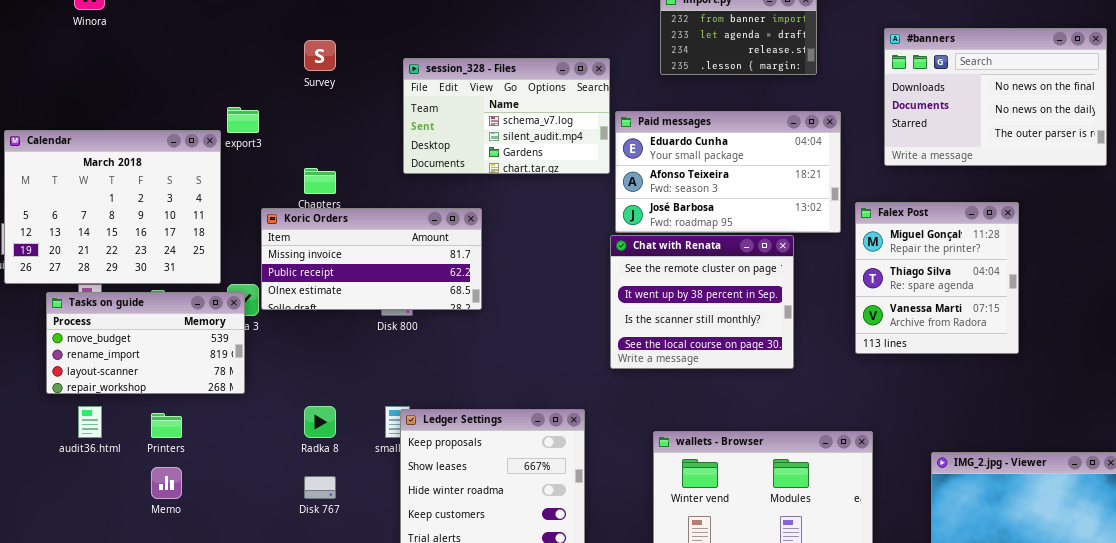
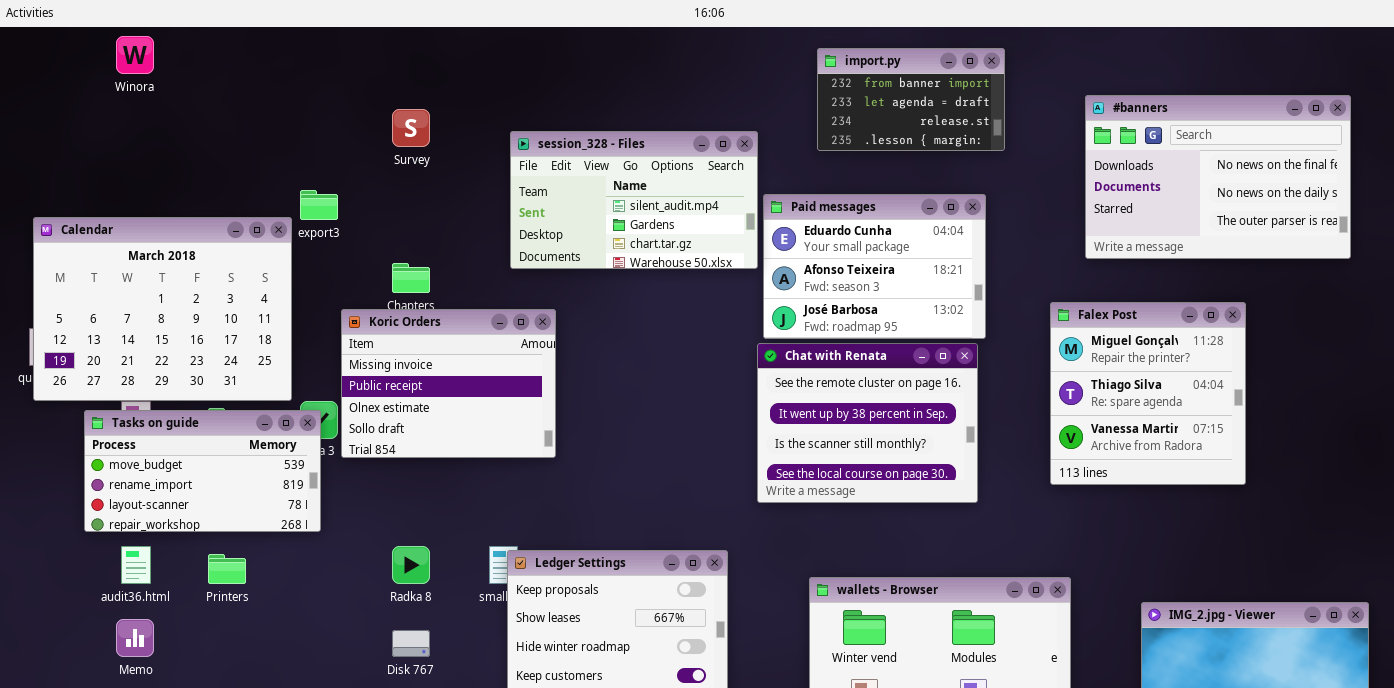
session_328 - Files: [403,58,610,174] -> [510,131,758,269], scrolled down 1 row
Paid messages: [615,111,841,233] -> [763,194,986,339], resized
Koric Orders: [261,208,482,310] -> [341,309,556,458], resized
Memo: [151,467,182,499] -> [116,619,154,657], moved

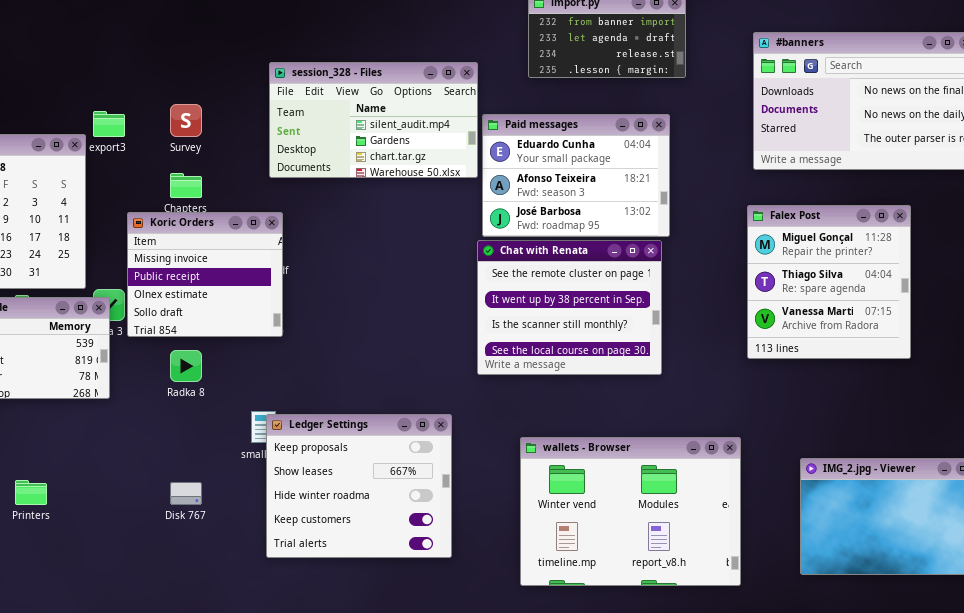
Survey: [392,109,430,147] -> [170,104,202,137], moved
Falex Post: [1050,302,1246,485] -> [747,205,911,359], moved
Koric Orders: [341,309,556,458] -> [127,212,283,337], resized
Radka 8: [392,546,430,584] -> [170,350,202,382], moved
Printers: [208,554,246,584] -> [15,480,47,505], moved

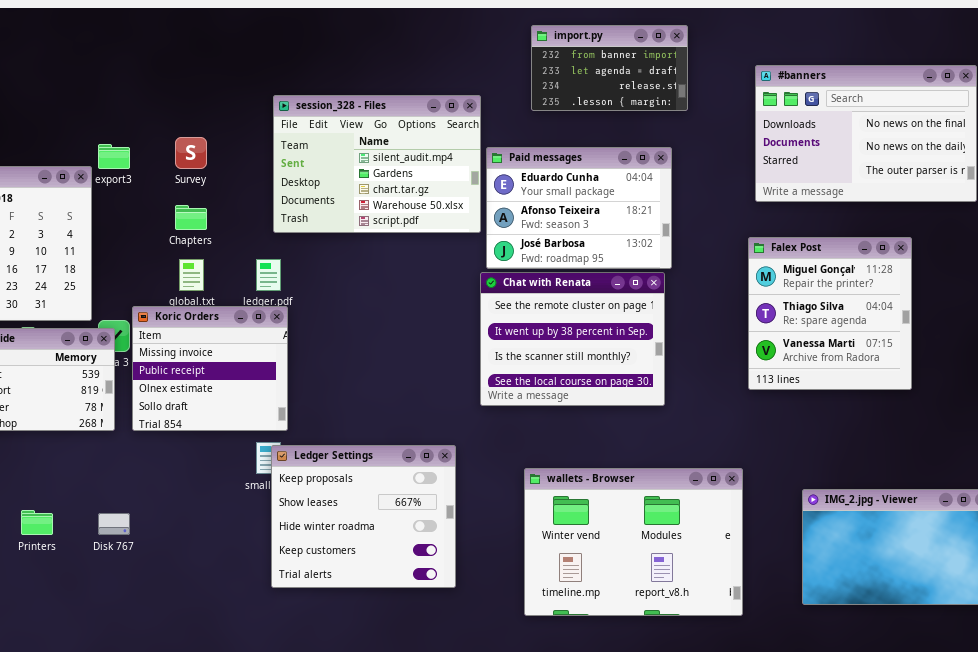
session_328 - Files: [269,62,478,178] -> [273,95,481,233], resized
Koric Orders: [127,212,283,337] -> [132,306,288,431], moved
Disk 767: [170,482,202,505] -> [98,513,130,535], moved

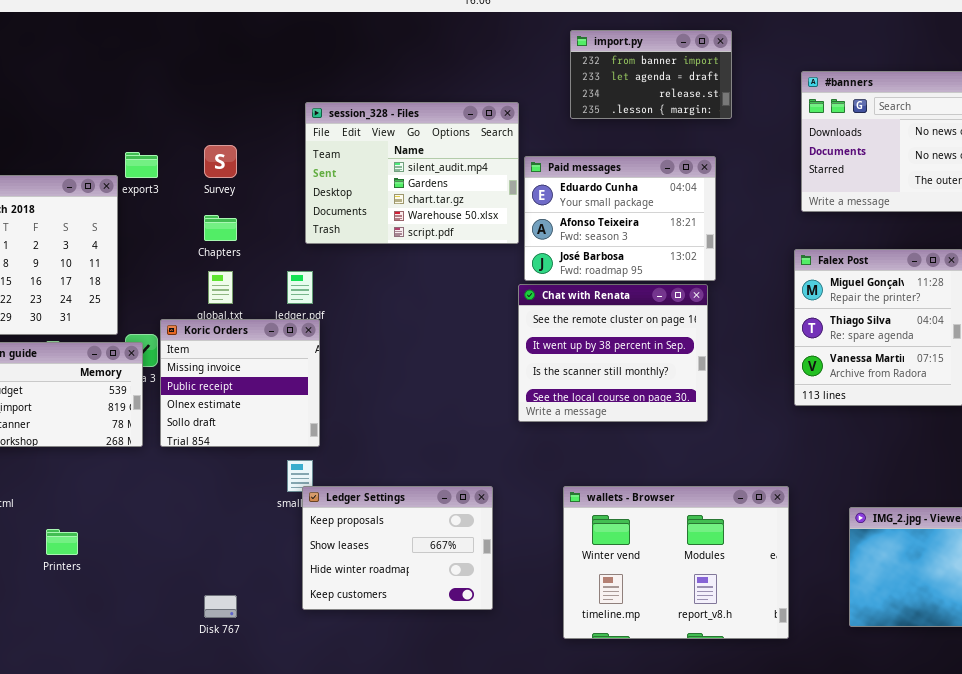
Ledger Settings: [271,445,456,588] -> [302,486,493,610], resized
Disk 767: [98,513,130,535] -> [204,595,237,618], moved

